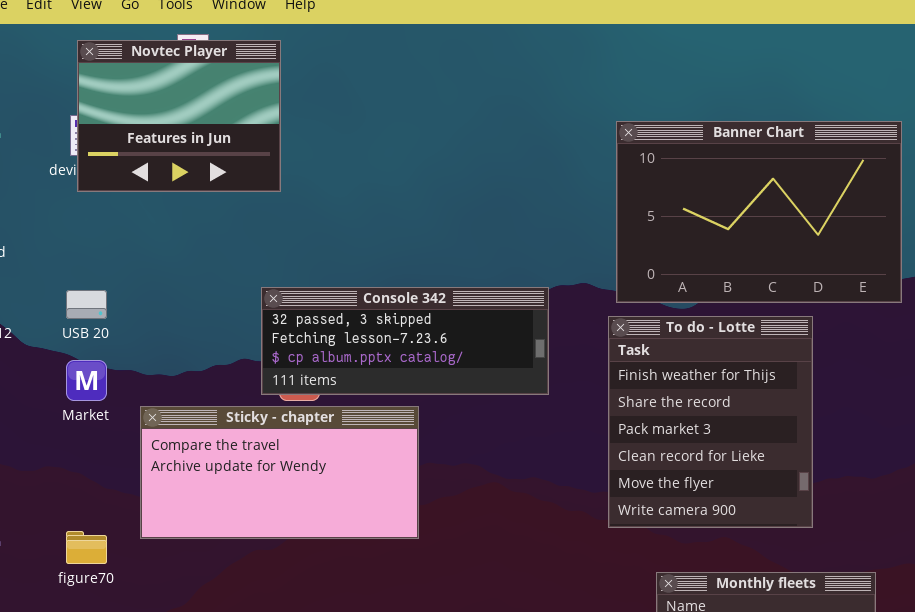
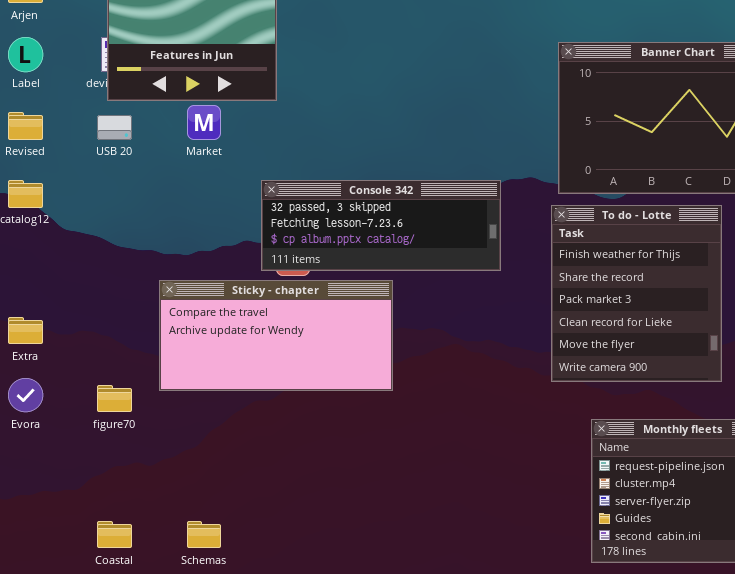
USB 20: [66,290,107,319] -> [97,115,132,140], moved
Market: [66,360,107,401] -> [187,105,221,140], moved

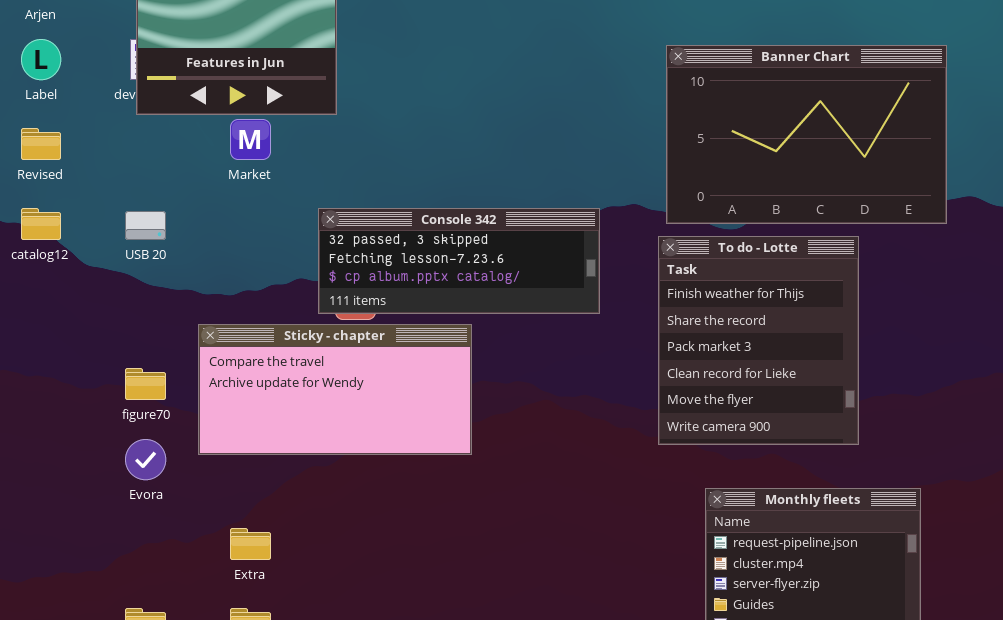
USB 20: [97,115,132,140] -> [125,211,166,240], moved
Extra: [8,317,43,344] -> [230,528,271,560], moved
Evora: [8,378,43,412] -> [125,439,166,480], moved
figure70: [97,385,132,412] -> [125,368,166,400], moved

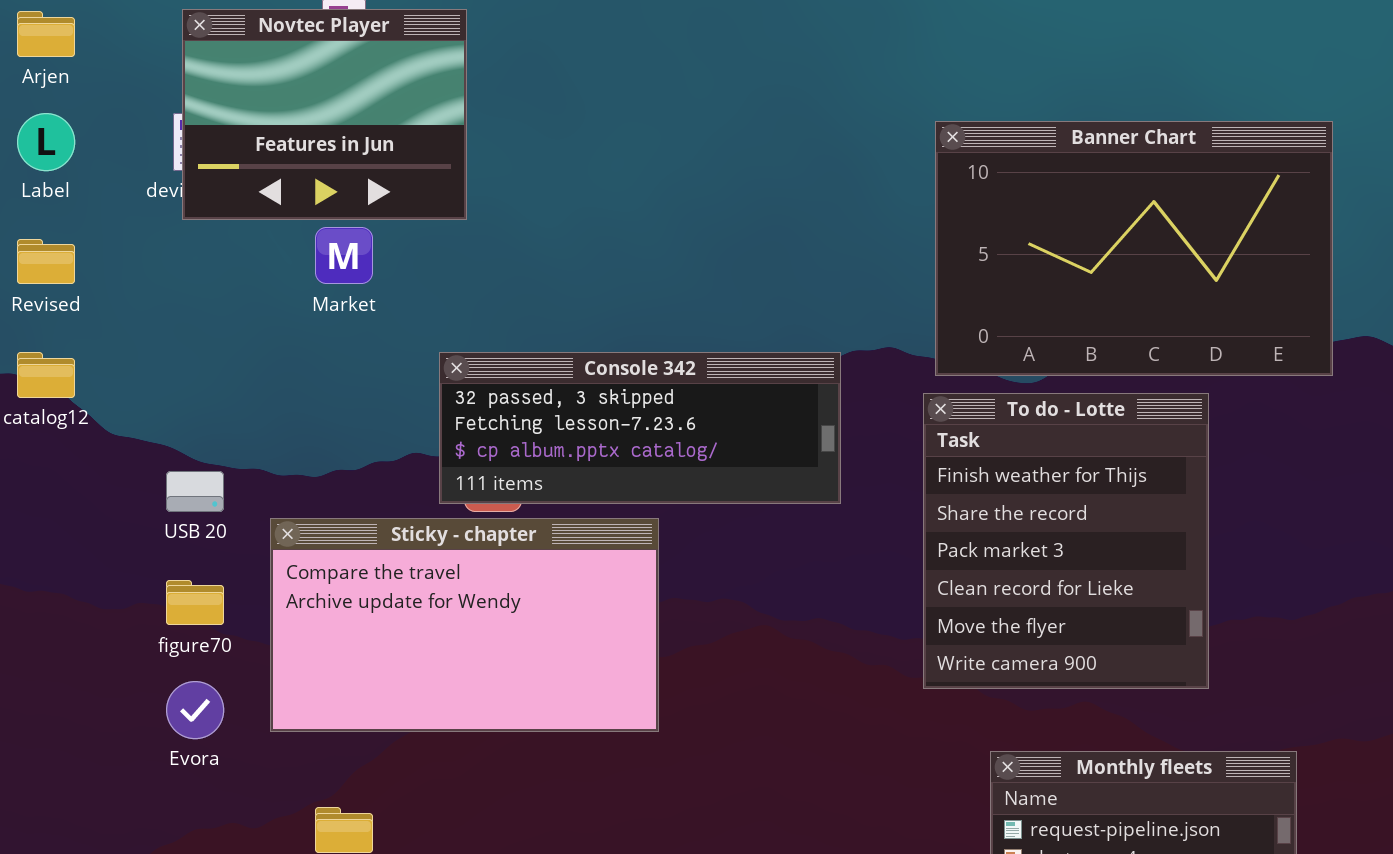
USB 20: [125,211,166,240] -> [166,471,224,512], moved
Sticky - chapter: [198,324,472,455] -> [270,518,659,732], resized

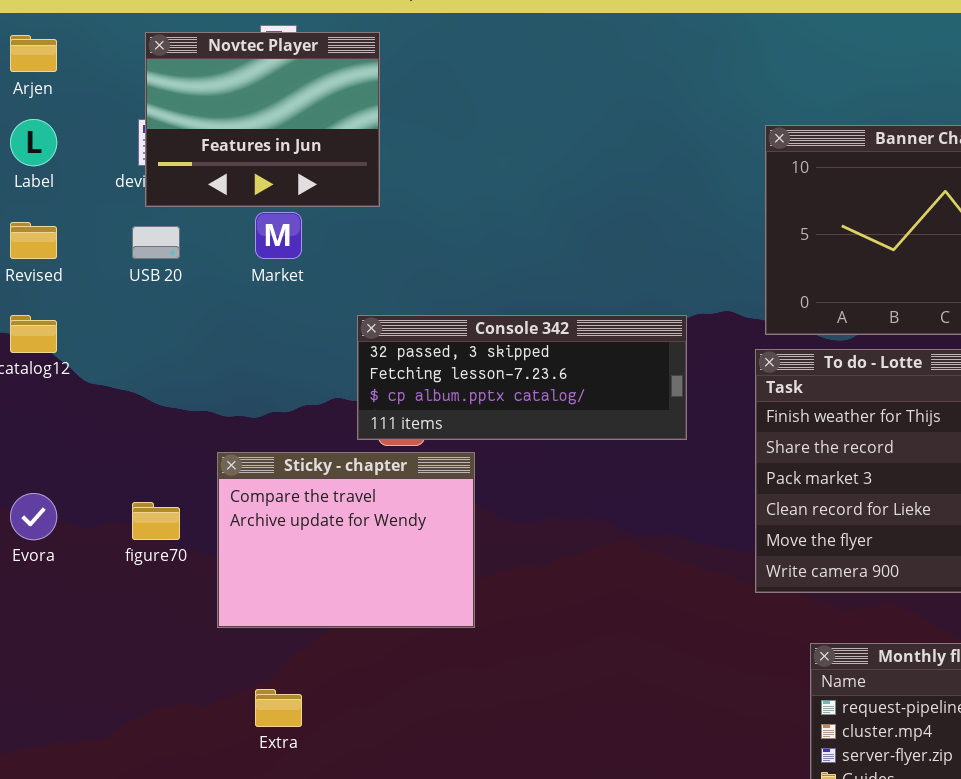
USB 20: [166,471,224,512] -> [132,226,180,259], moved
Sticky - chapter: [270,518,659,732] -> [217,452,475,628], resized
Evora: [166,681,224,739] -> [10,493,57,540], moved

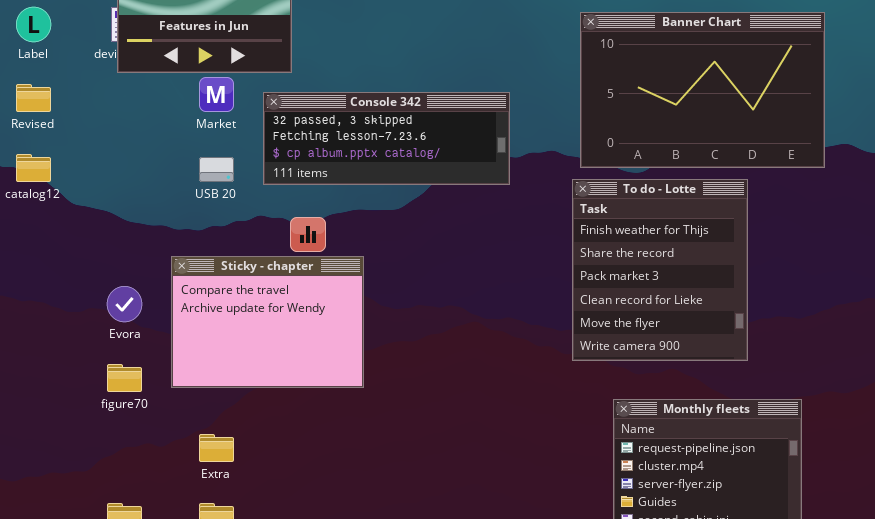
USB 20: [132,226,180,259] -> [199,157,234,182], moved
Console 342: [357,315,687,440] -> [263,92,510,185], moved
Evora: [10,493,57,540] -> [107,286,142,322], moved
figure70: [132,502,180,540] -> [107,364,142,392], moved

